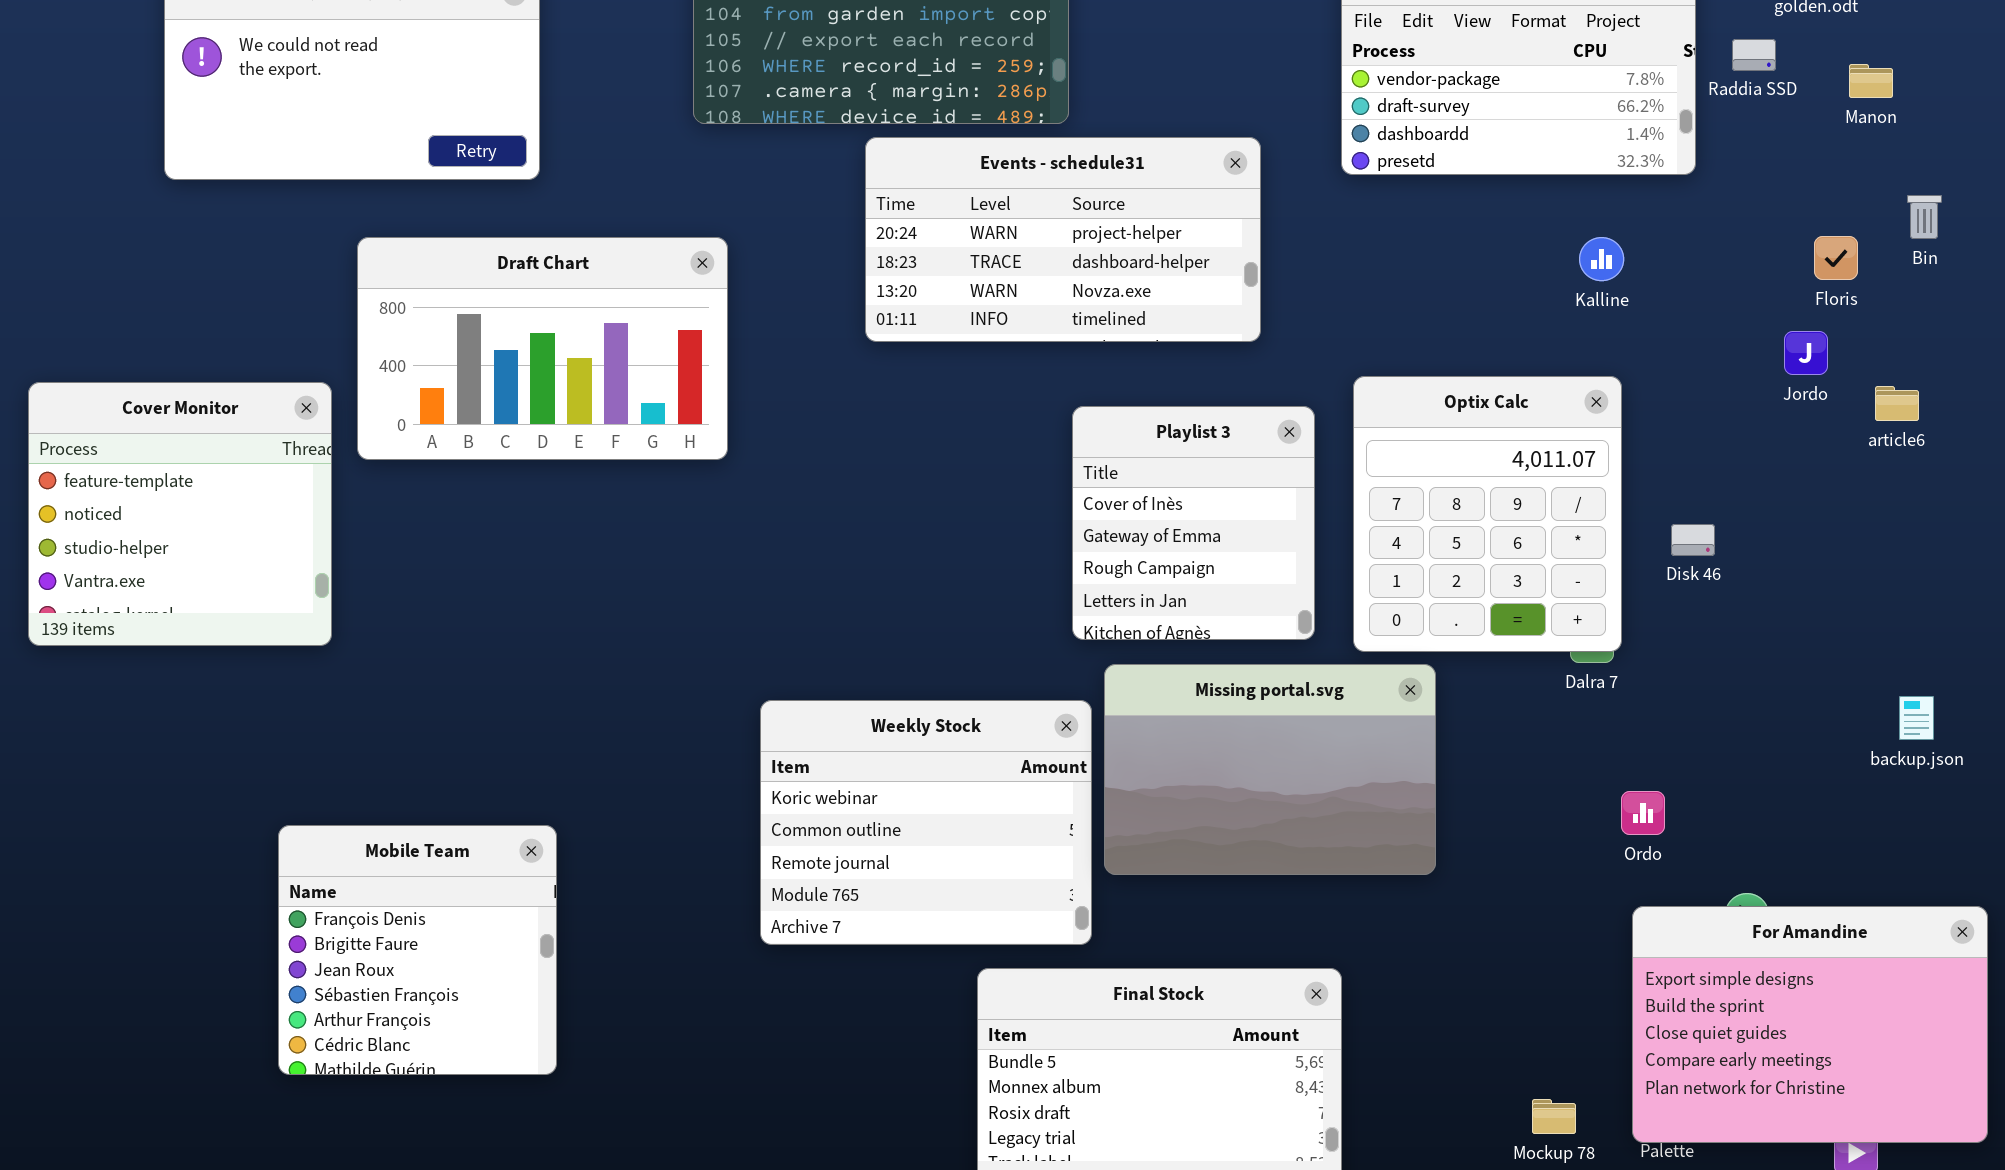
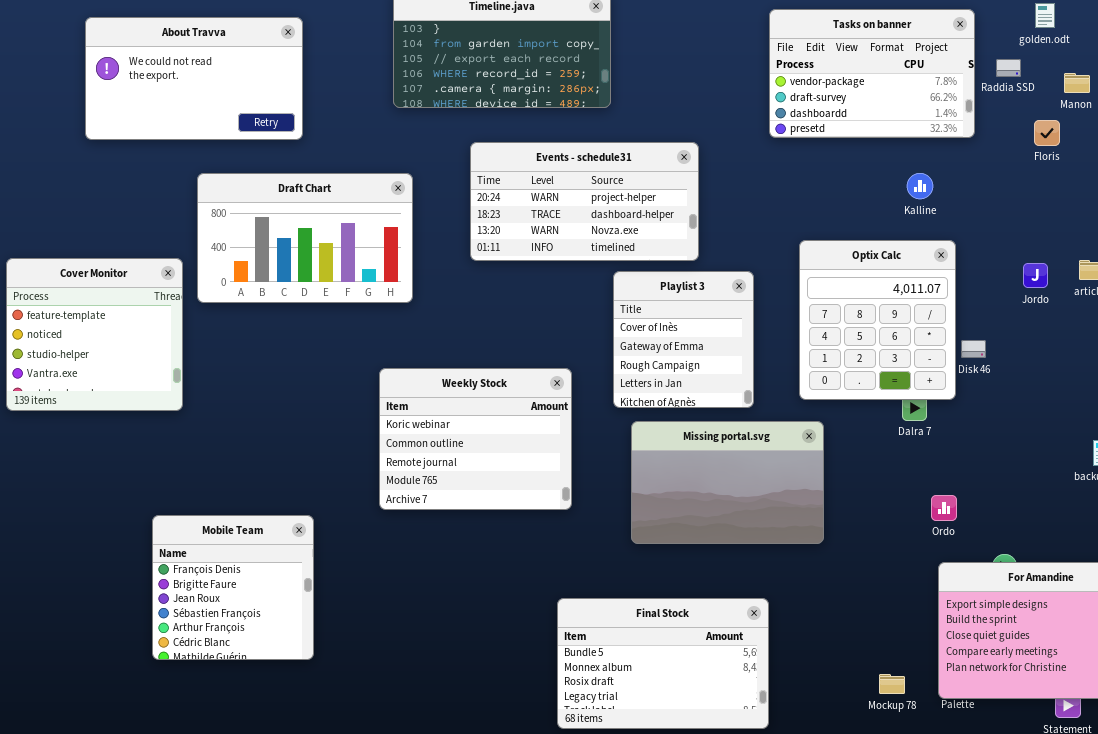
Events - schedule31: [865,137,1261,342] -> [470,142,699,261], moved
Floris: [1814,236,1858,280] -> [1034,120,1060,146], moved
Jordo: [1784,331,1828,375] -> [1023,263,1048,288], moved
Optix Calc: [1353,376,1622,652] -> [799,240,956,400], moved
Weekly Stock: [760,700,1092,945] -> [379,368,572,510], moved

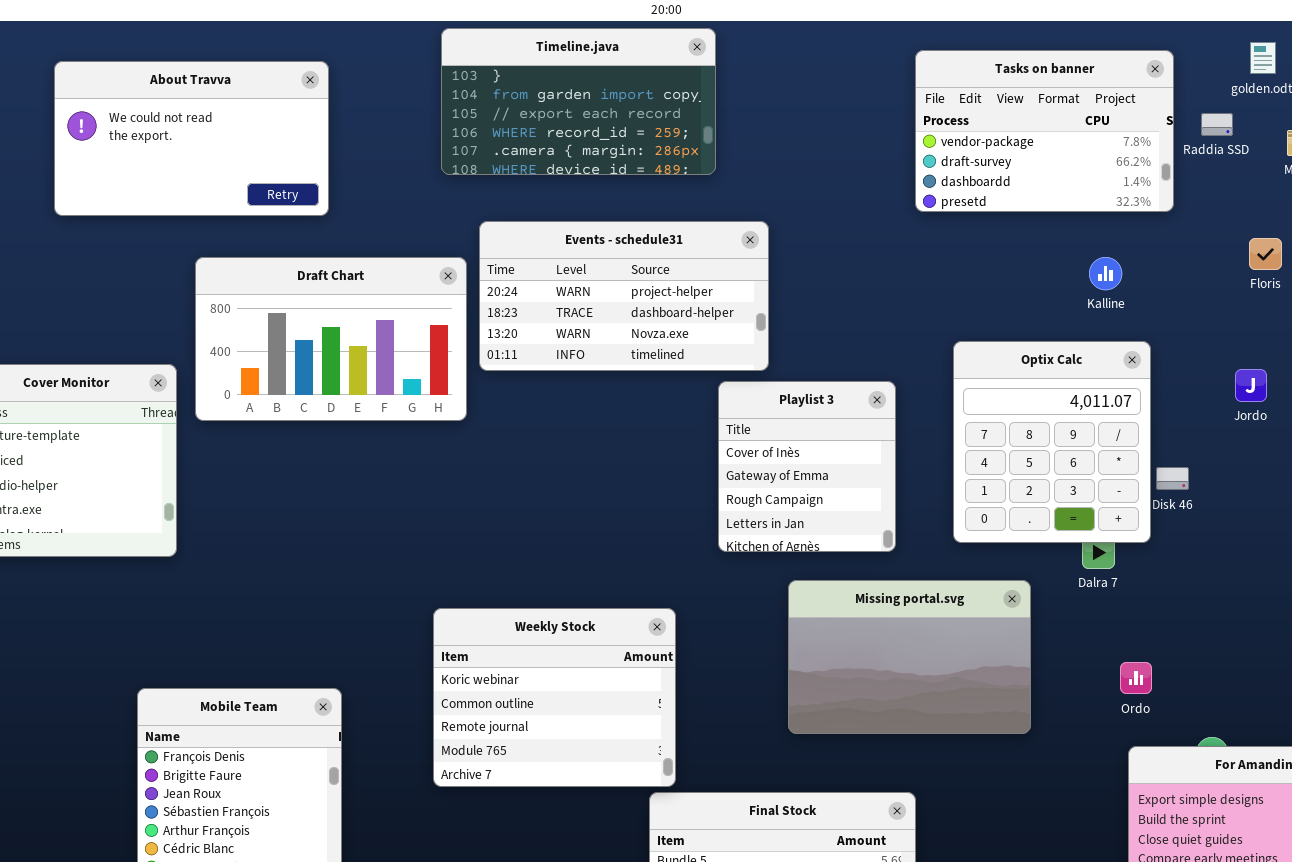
Floris: [1034,120,1060,146] -> [1249,238,1282,270], moved
Events - schedule31: [470,142,699,261] -> [479,221,769,371], moved
Weekly Stock: [379,368,572,510] -> [433,608,676,787], moved
Missing portal.svg: [631,421,824,544] -> [788,580,1031,734], moved

